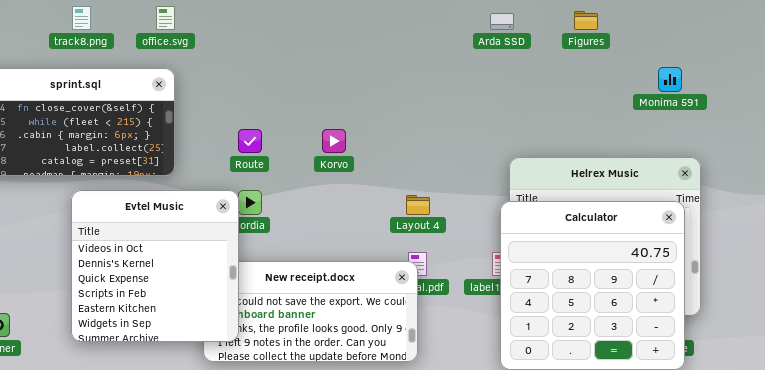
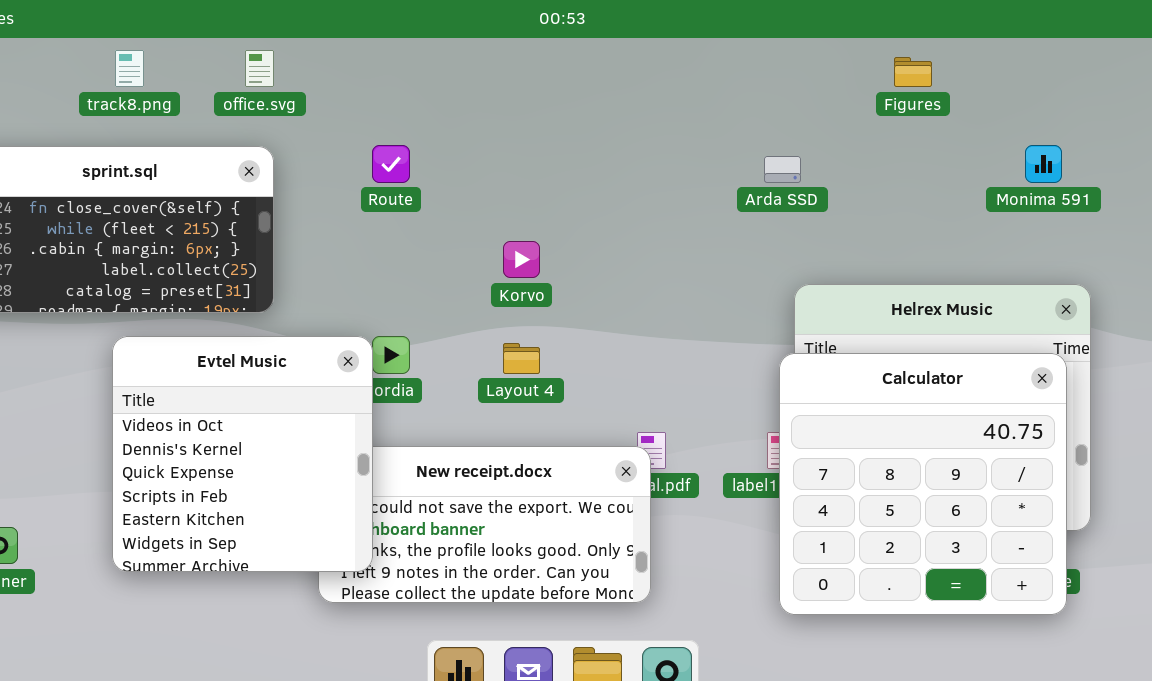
Arda SSD: [490,13,514,30] -> [764,156,801,183], moved
Route: [238,129,262,153] -> [372,145,410,183], moved
Layout 4: [406,195,430,215] -> [503,343,540,374], moved

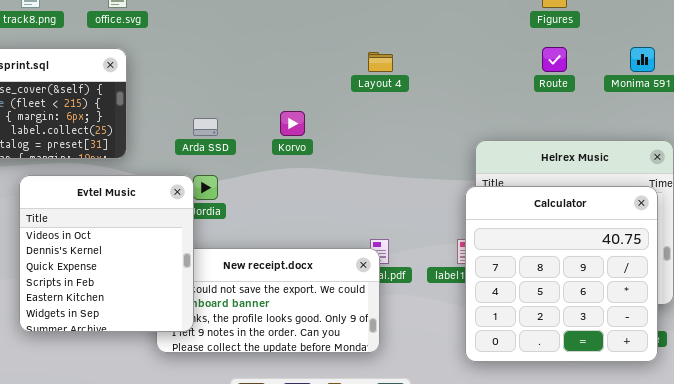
Route: [372,145,410,183] -> [542,47,567,72], moved
Arda SSD: [764,156,801,183] -> [193,118,218,136], moved
Layout 4: [503,343,540,374] -> [368,52,393,72], moved

